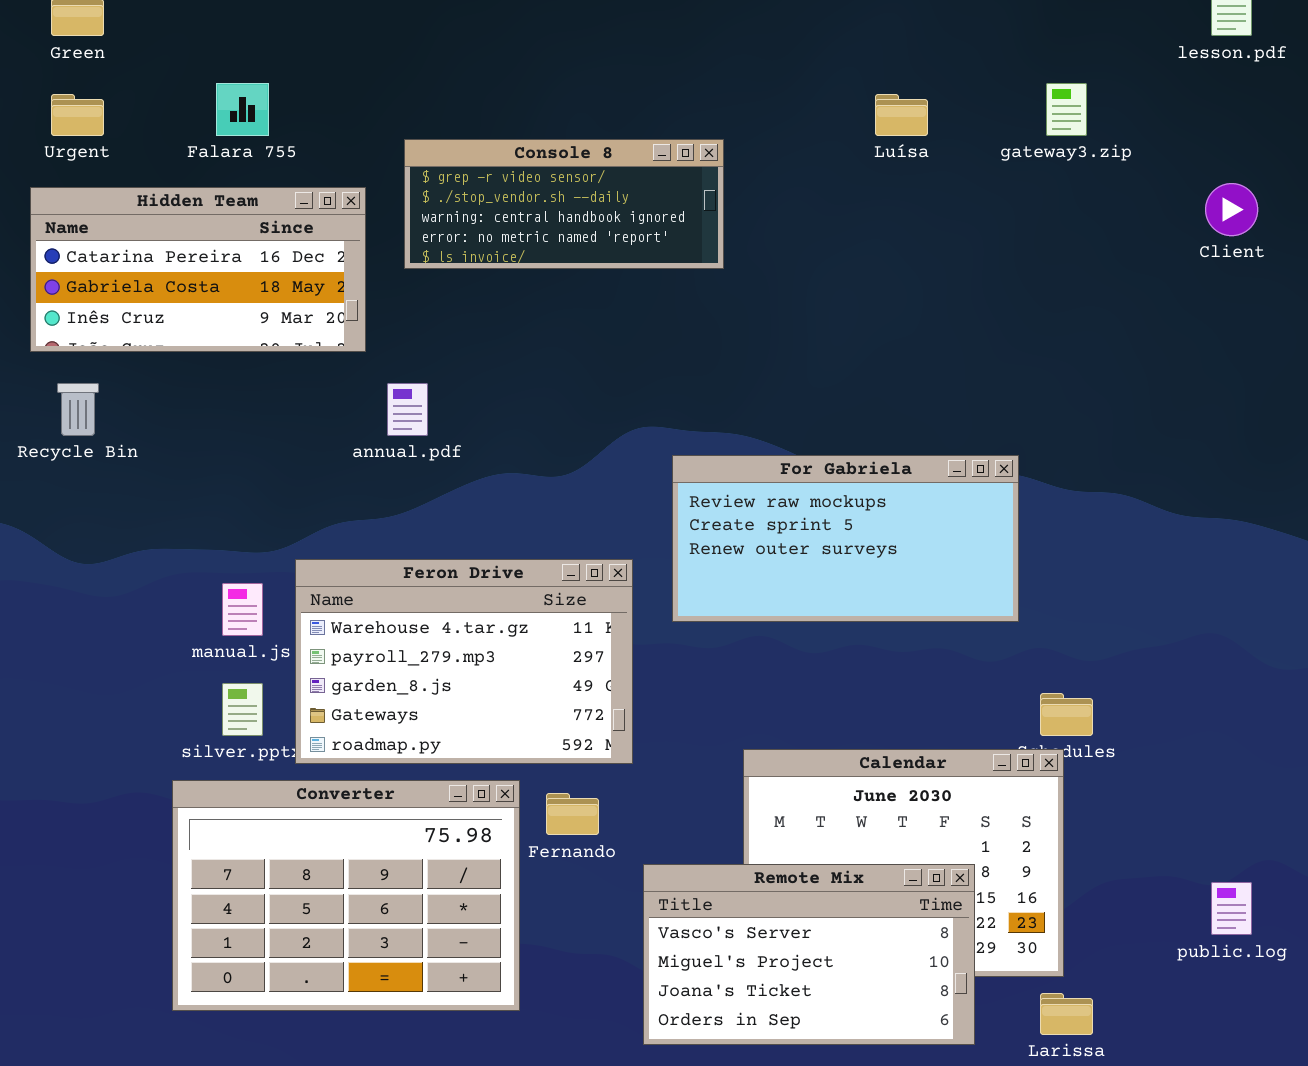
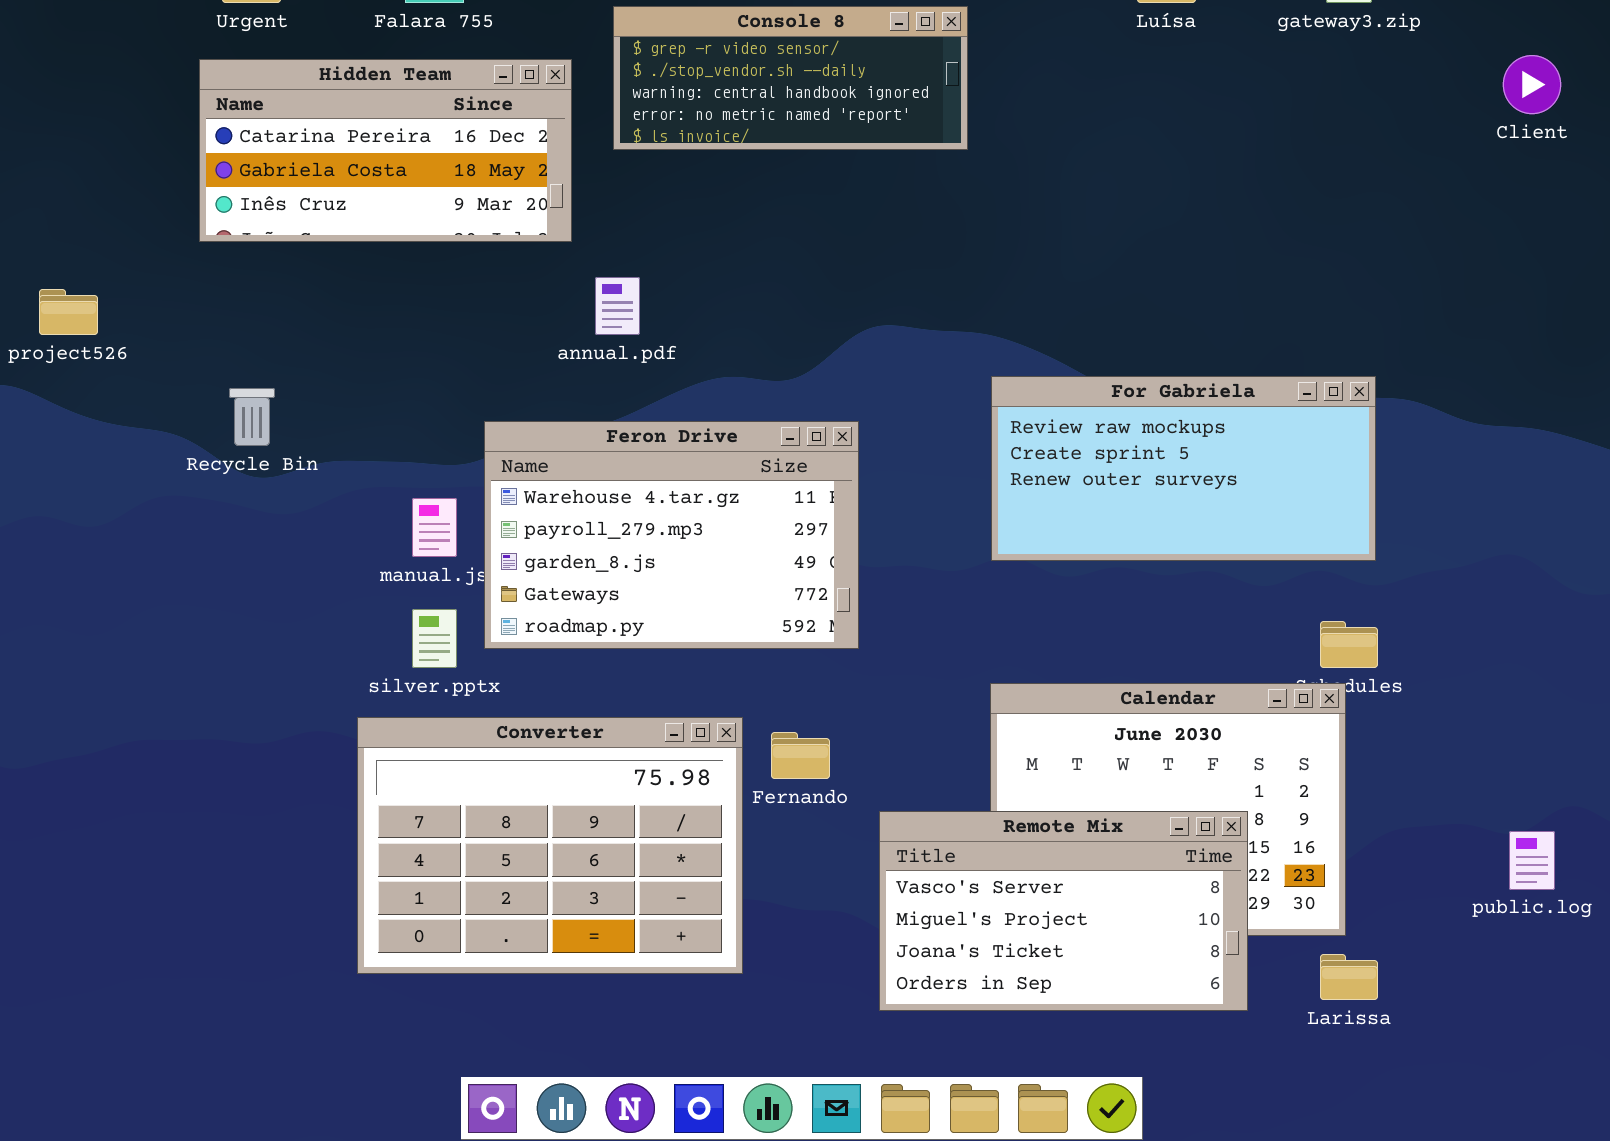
Recycle Bin: [57,383,99,436] -> [229,388,275,446], moved
For Gabriela: [672,455,1019,622] -> [991,376,1376,561], moved
Feron Drive: [295,559,633,764] -> [484,421,859,649], moved

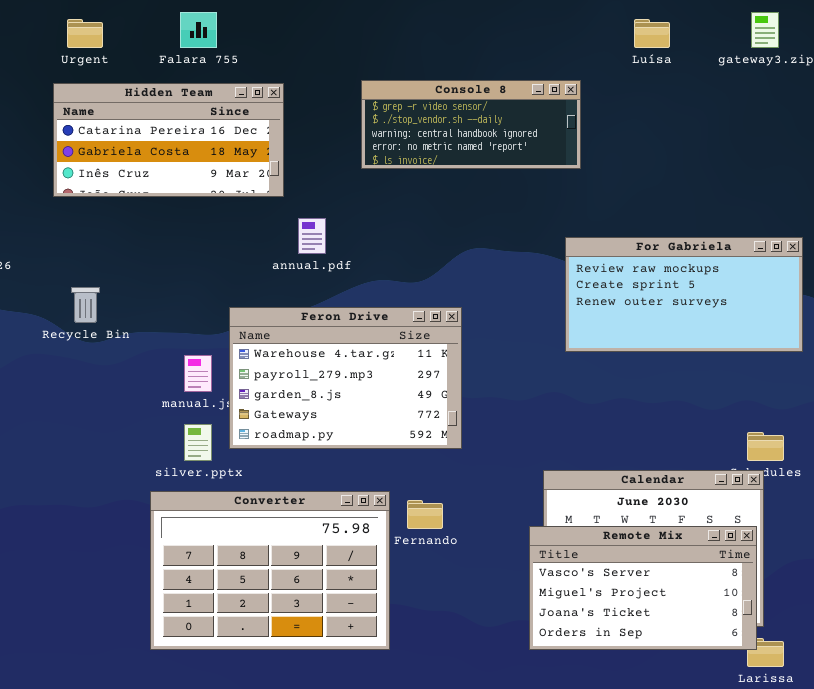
Console 8: [613,6,968,150] -> [361,80,581,169], moved
For Gabriela: [991,376,1376,561] -> [565,237,803,352], moved
Remote Mix: [879,811,1248,1011] -> [529,526,757,650], moved

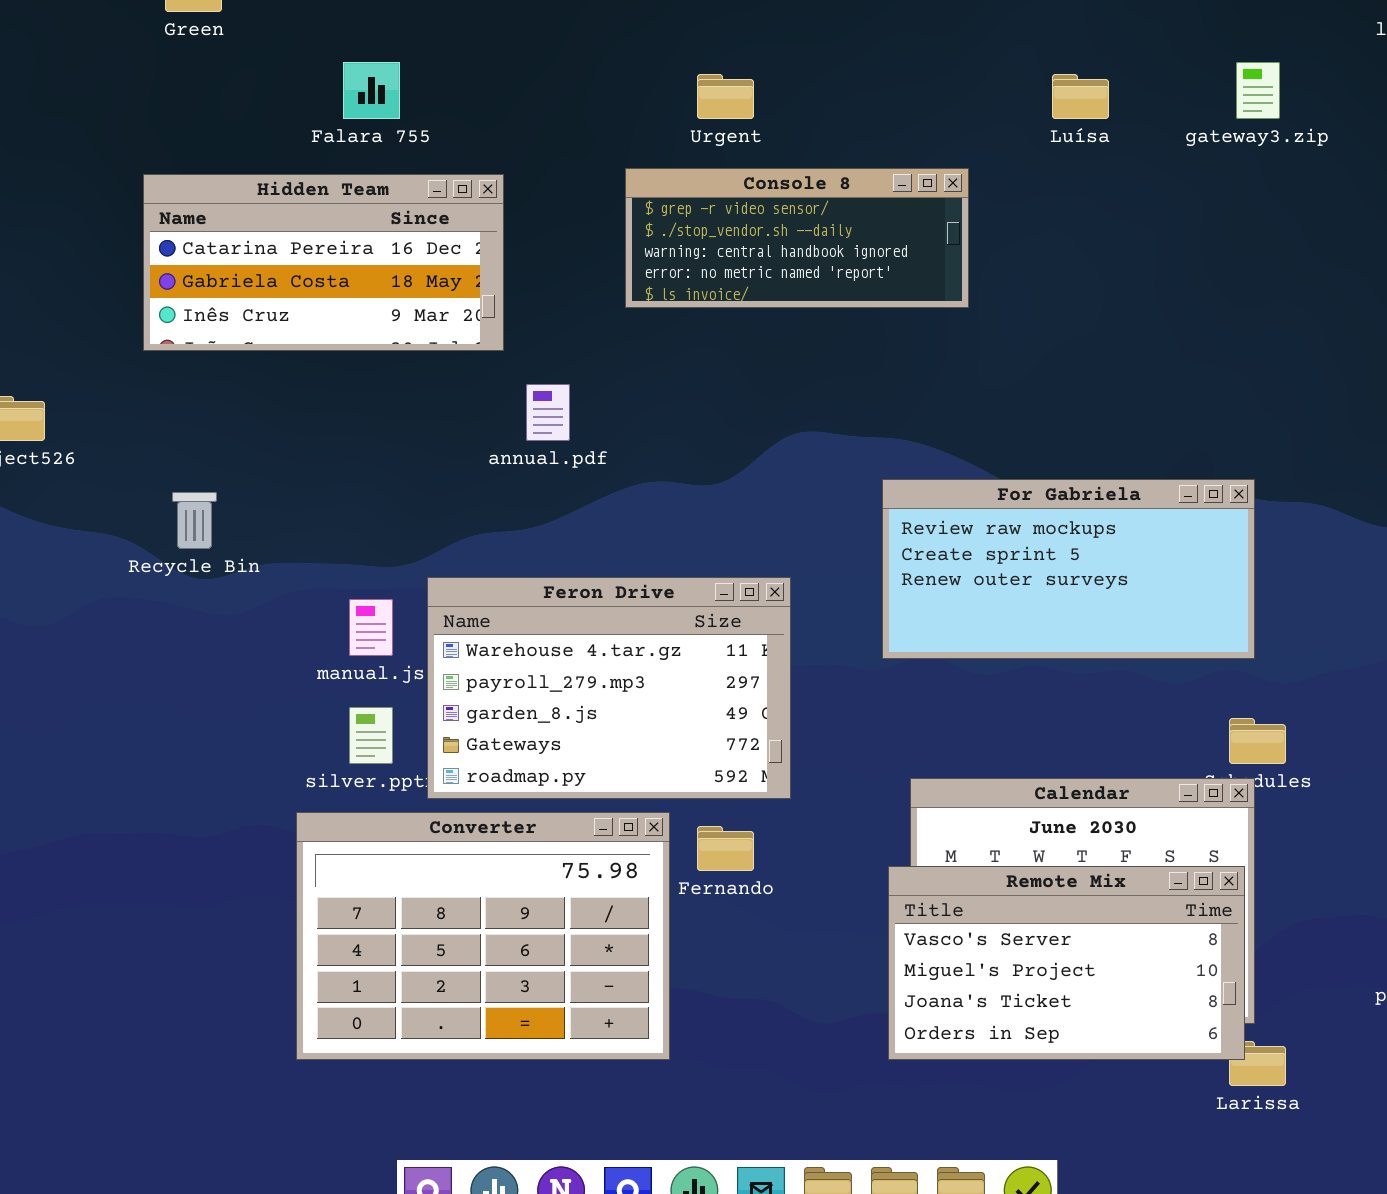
Urgent: [67,19,103,48] -> [697,74,754,119], moved
For Gabriela: [565,237,803,352] -> [882,479,1255,659], moved
Feron Drive: [229,307,462,449] -> [427,577,791,799], moved

